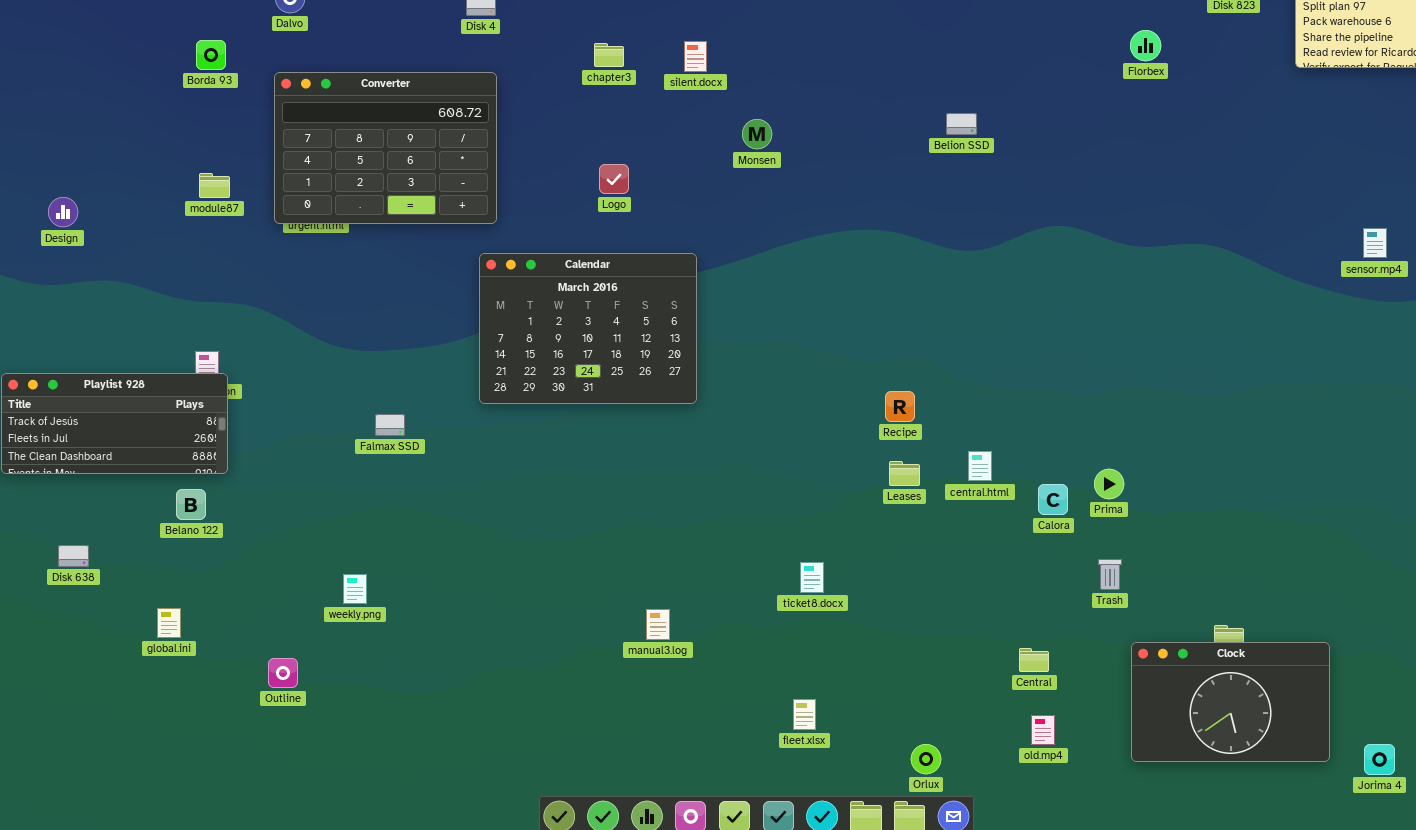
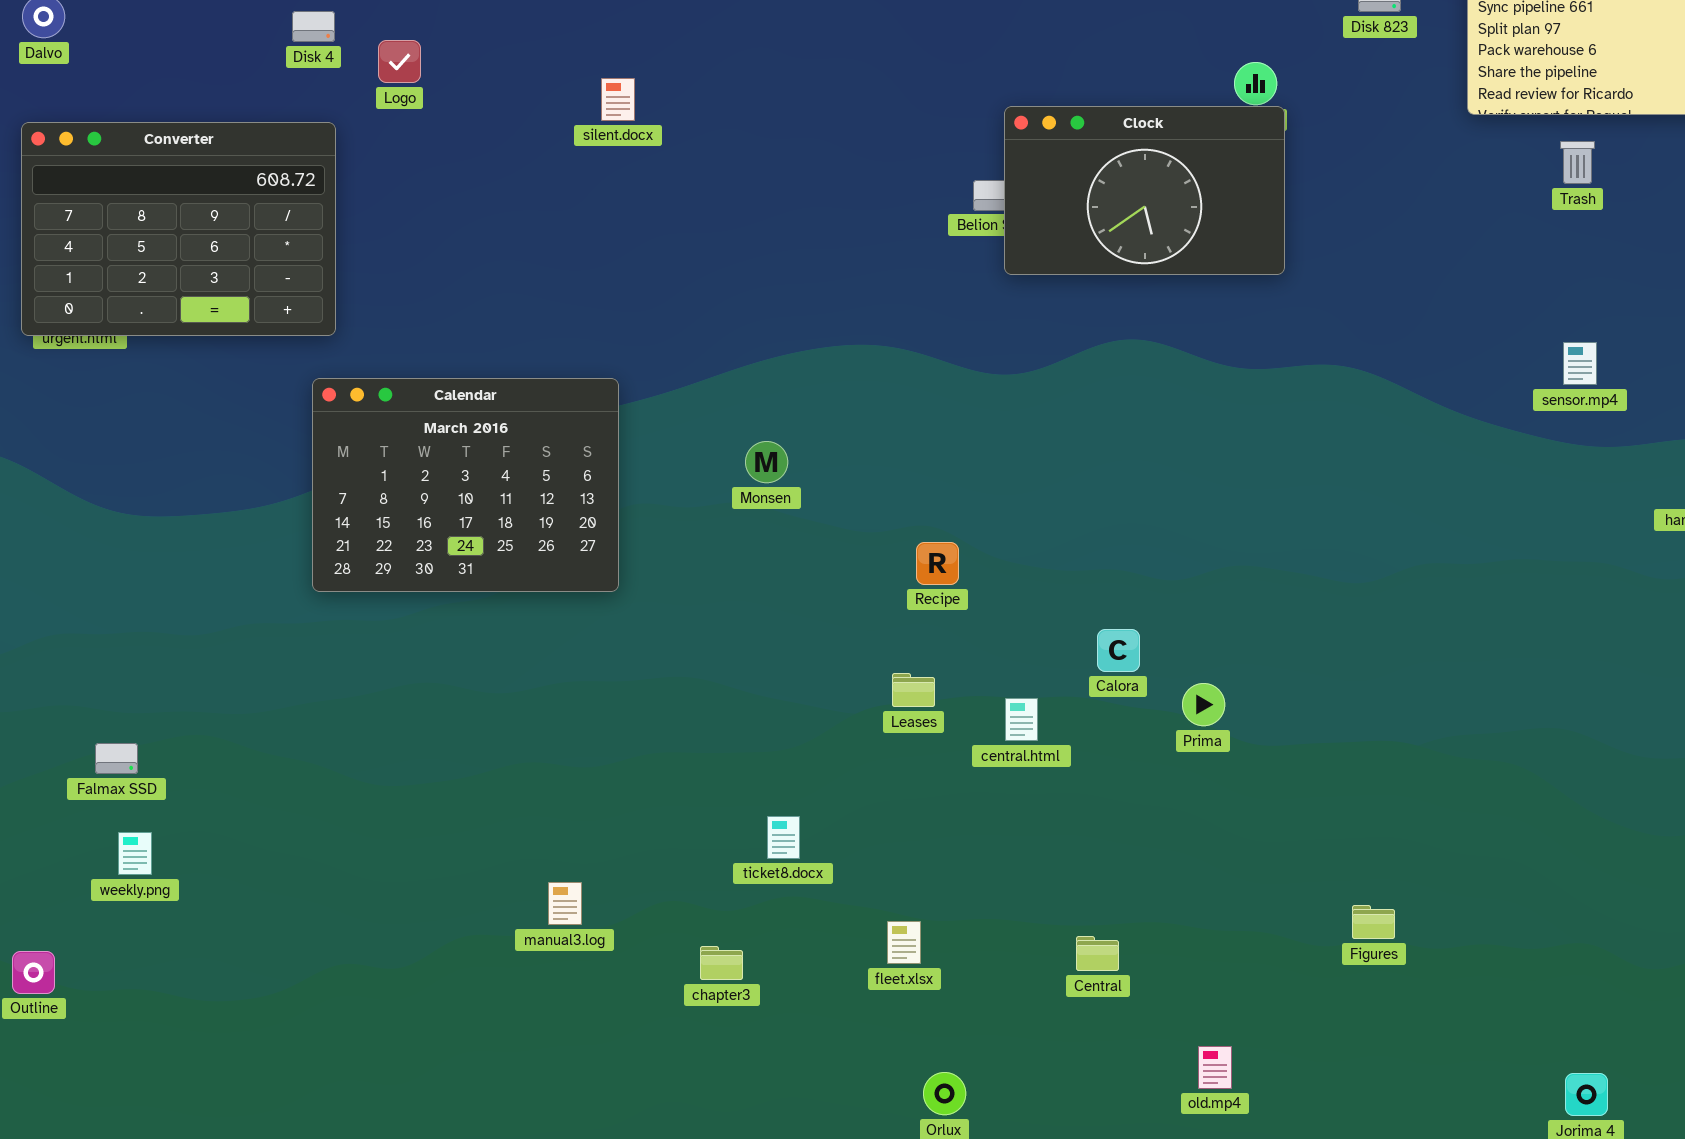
chapter3: [594,43,624,67] -> [700,946,743,980], moved
Monsen: [742,119,772,149] -> [745,441,788,483], moved
Logo: [599,164,629,194] -> [378,40,421,83], moved
Recipe: [885,391,915,422] -> [916,542,959,585], moved
Falmax SSD: [375,414,405,436] -> [95,743,138,774], moved
central.html: [968,451,992,481] -> [1005,698,1038,741], moved
Calora: [1038,484,1068,515] -> [1097,629,1140,672], moved
Trash: [1098,559,1122,590] -> [1560,141,1595,184], moved
Clock: [1131,642,1330,762] -> [1004,106,1285,275], moved
fleet.xlsx: [793,699,816,730] -> [887,921,921,964], moved
old.mp4: [1031,715,1055,745] -> [1198,1046,1232,1089], moved

